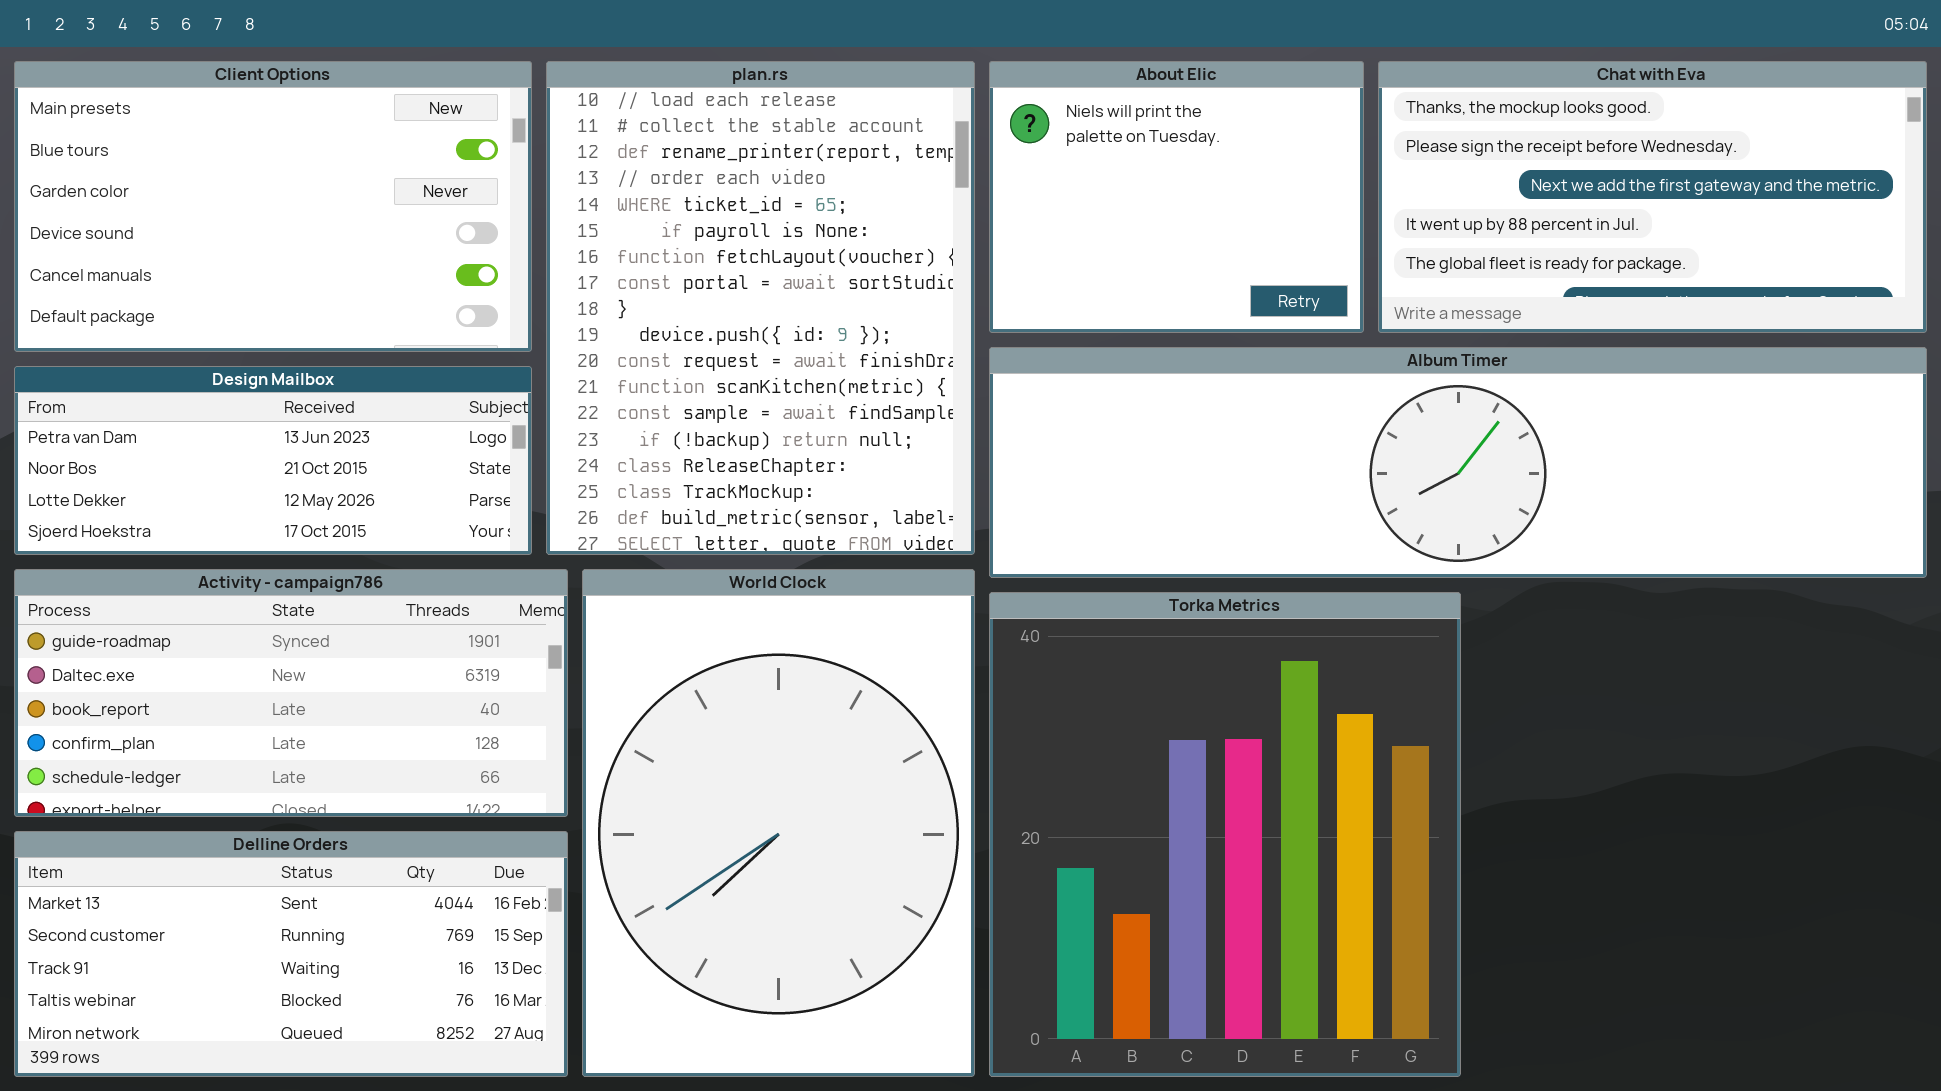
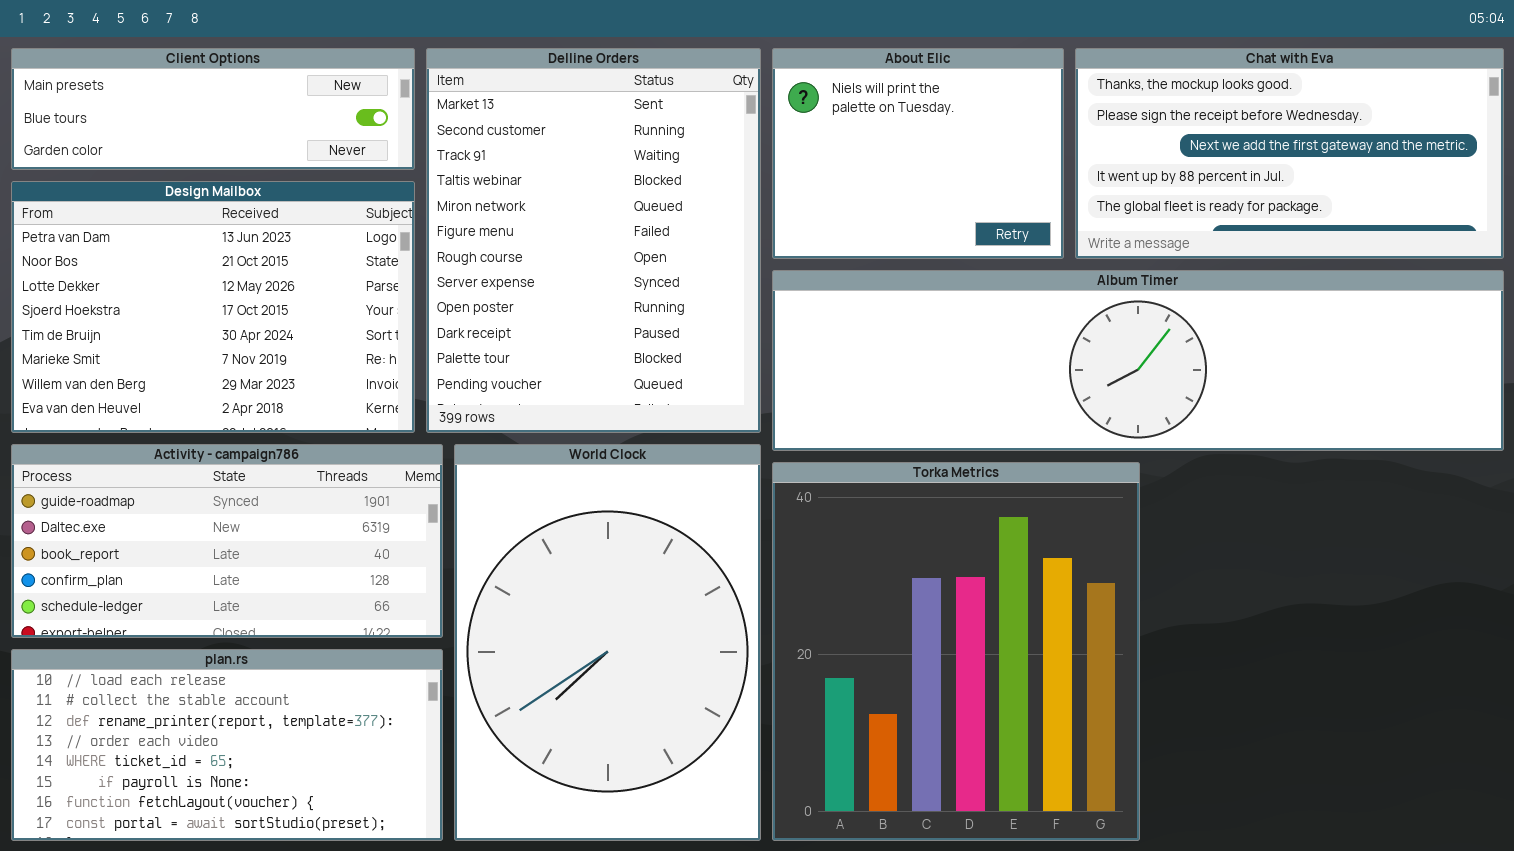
Client Options: [14,61,532,352] -> [11,48,415,170], resized
plan.rs: [546,61,975,555] -> [11,649,443,841], moved, resized
Design Mailbox: [14,366,532,555] -> [11,181,415,433], resized
Delline Orders: [14,831,568,1077] -> [426,48,761,433], moved, resized

